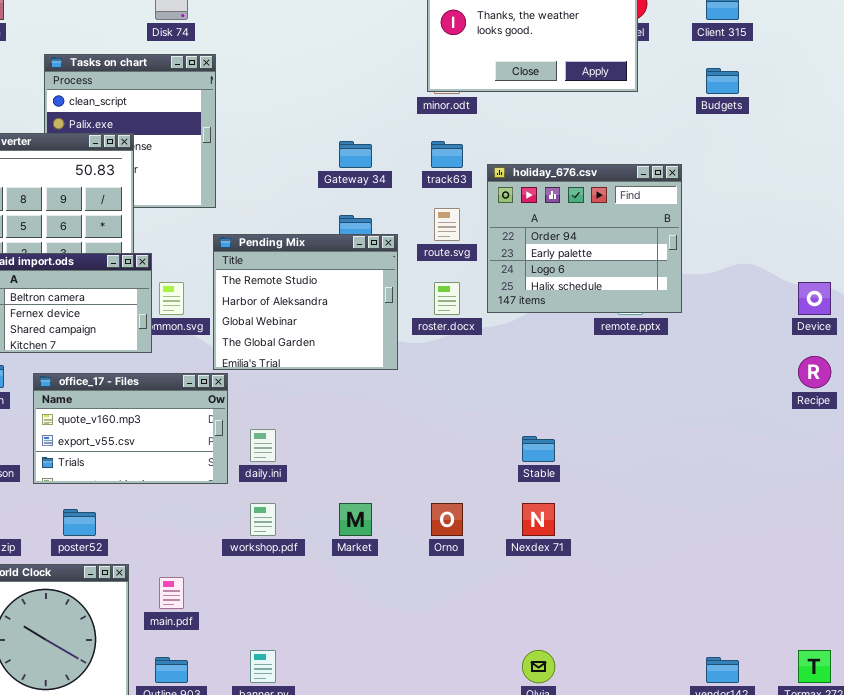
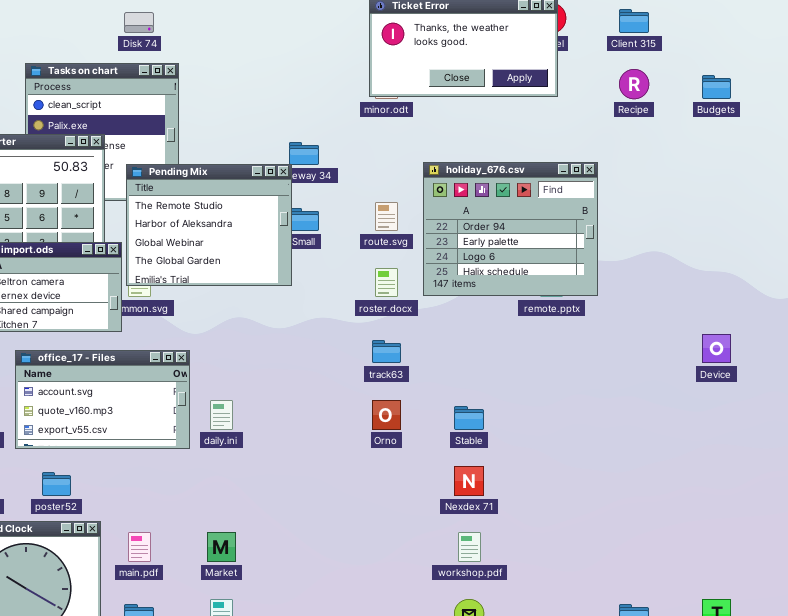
Budgets: [706,68,739,94] -> [702,75,731,99], moved
track63: [431,141,463,168] -> [372,340,401,363], moved
Pending Mix: [213,234,398,370] -> [126,164,292,286], moved
Device: [798,282,831,315] -> [702,334,731,363], moved
Recipe: [798,356,831,388] -> [619,69,649,99], moved
office_17 - Files: [33,373,228,484] -> [15,350,190,449], scrolled up 1 row
workshop.pdf: [250,503,276,536] -> [458,532,481,562], moved
Market: [339,503,372,536] -> [207,532,236,562], moved
Orno: [431,503,463,536] -> [372,400,401,430], moved

